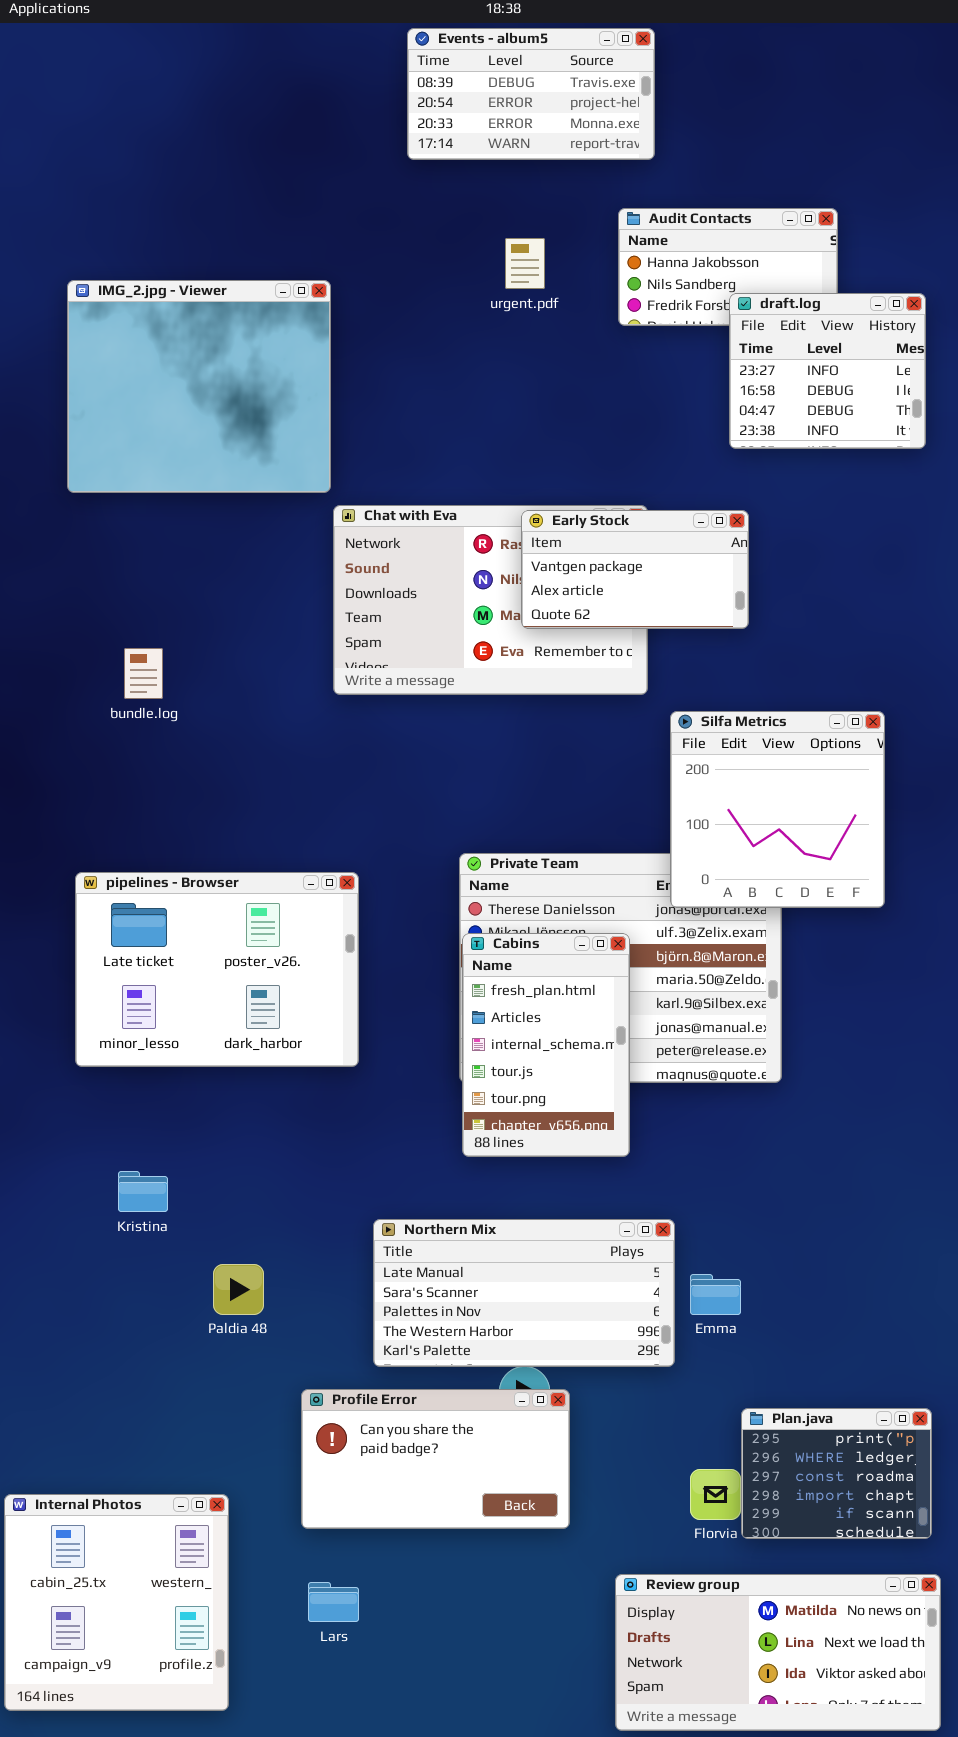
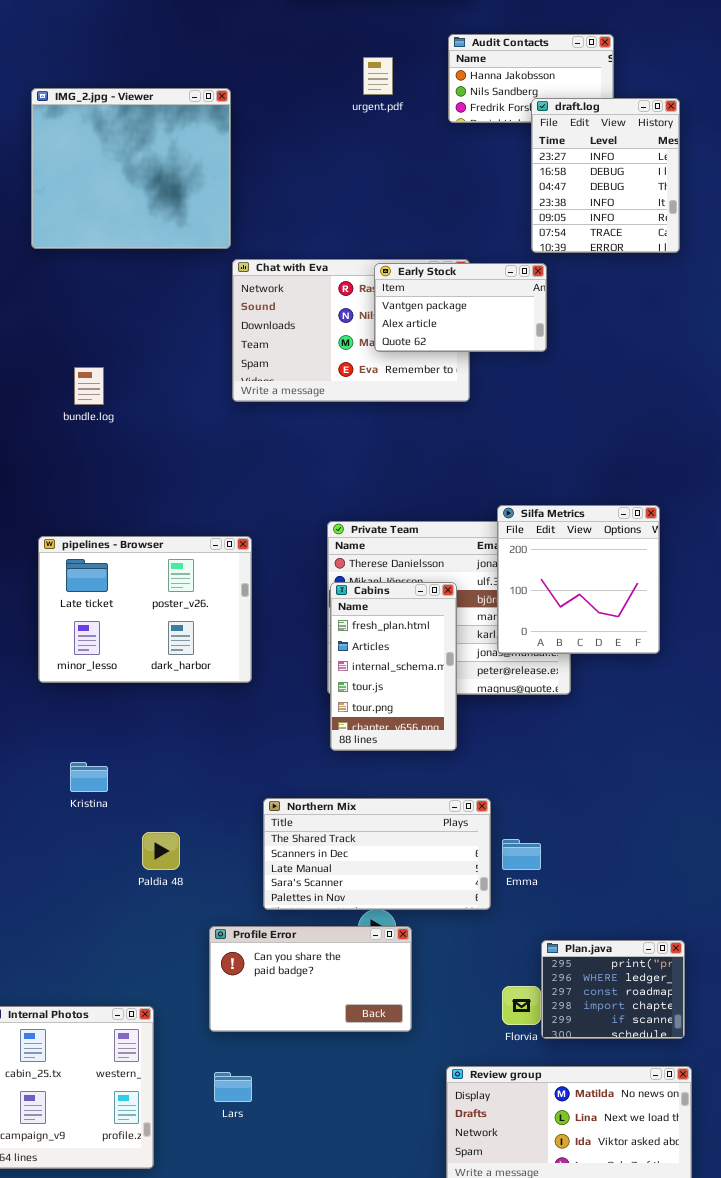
draft.log: [729,293,926,449] -> [531,98,680,253], resized
Silfa Metrics: [670,711,885,908] -> [497,505,660,654], moved
Northern Mix: [373,1219,675,1367] -> [263,798,491,910], scrolled up 2 rows

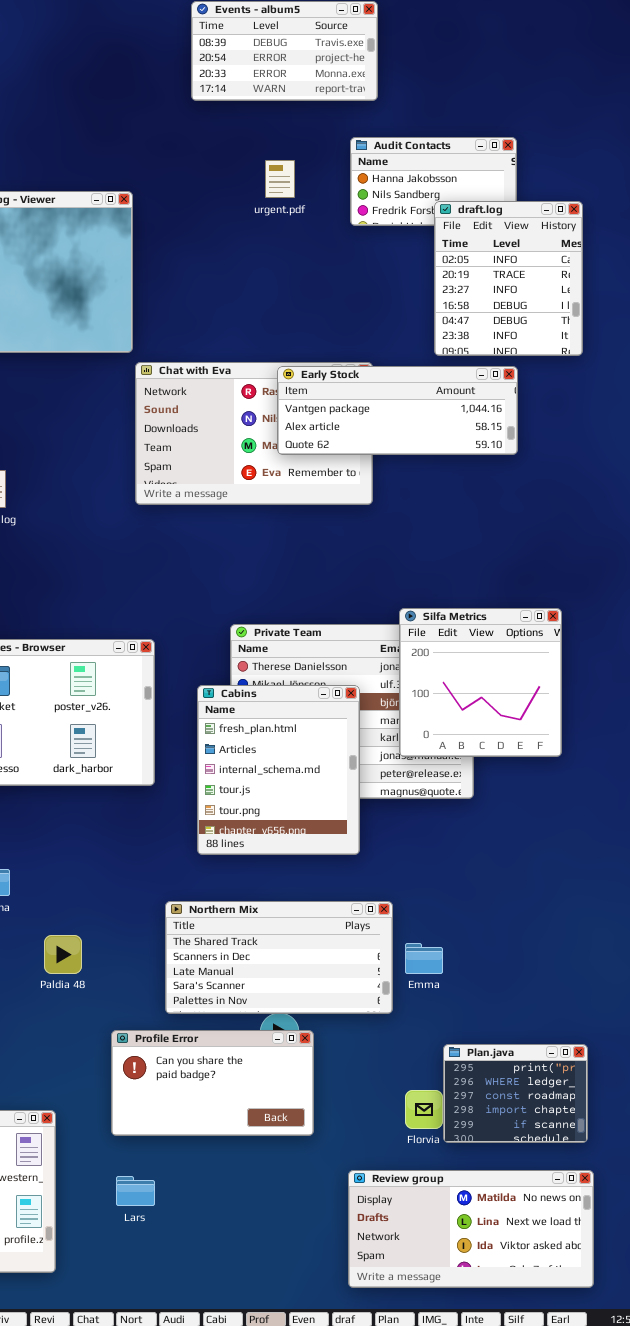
draft.log: [531,98,680,253] -> [434,201,583,356], scrolled up 2 rows
Early Stock: [374,263,547,352] -> [277,366,518,455], resized
Cabins: [330,582,457,751] -> [197,685,360,855], resized

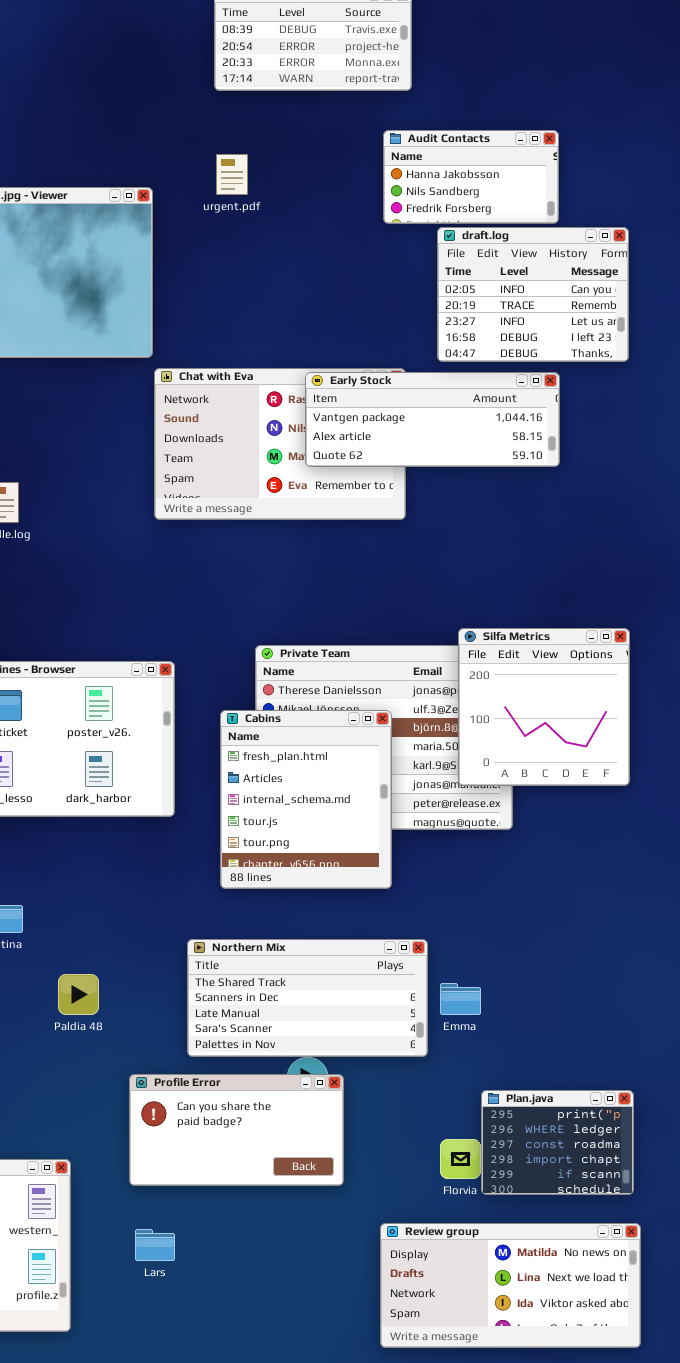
urgent.pdf: [265,160,295,198] -> [216,154,248,195], moved
draft.log: [434,201,583,356] -> [437,227,629,362], resized
Silfa Metrics: [399,608,562,757] -> [458,628,630,786], moved

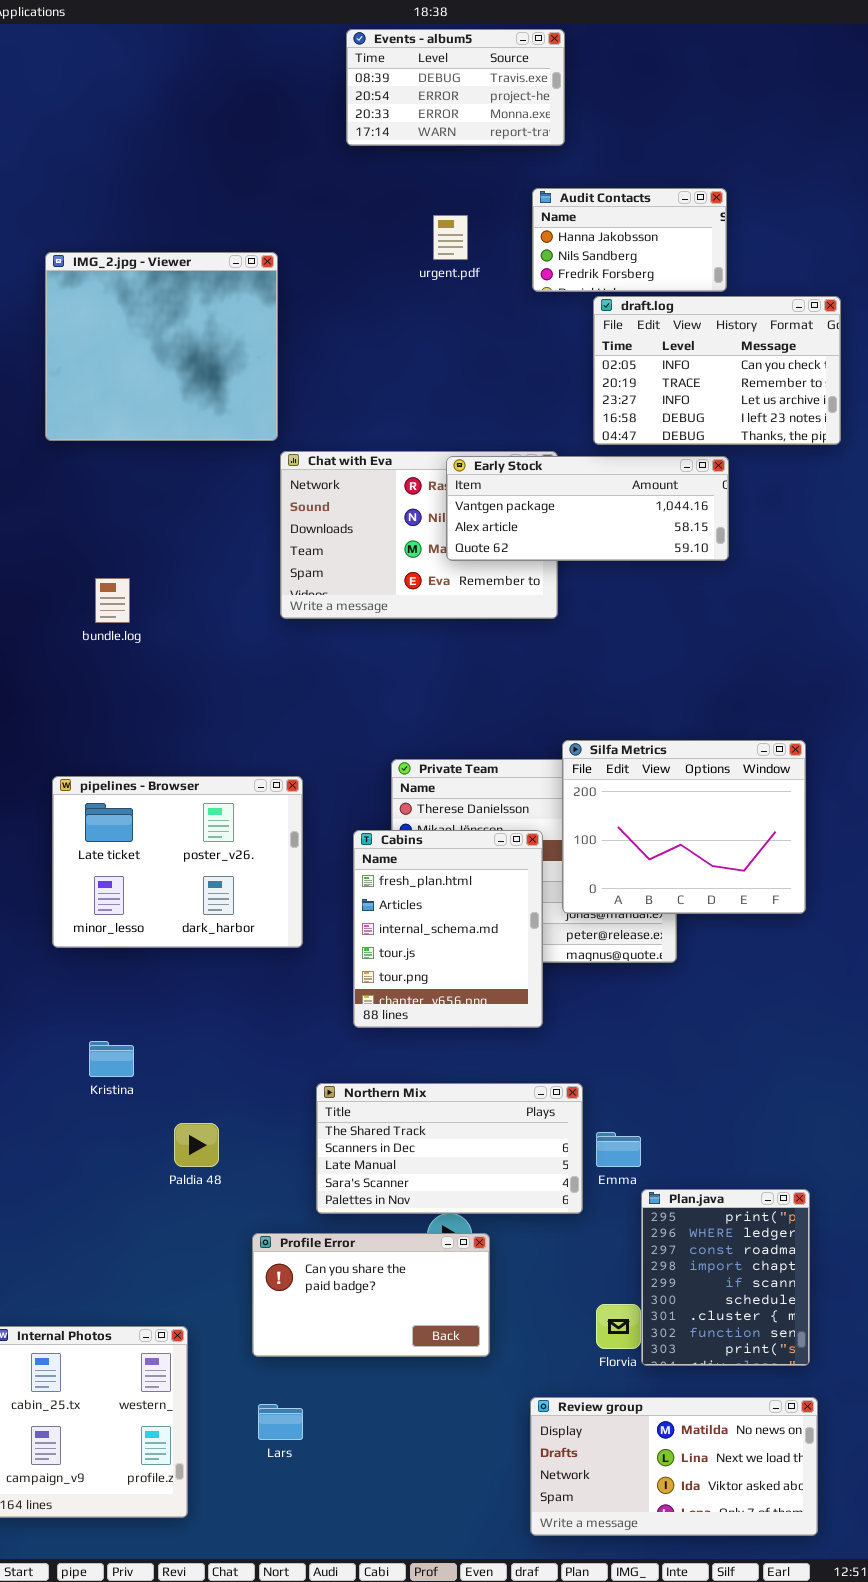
urgent.pdf: [216,154,248,195] -> [433,215,468,260], moved
draft.log: [437,227,629,362] -> [593,296,841,445], resized
Silfa Metrics: [458,628,630,786] -> [562,740,806,914], resized
Plan.java: [481,1090,634,1195] -> [641,1189,810,1366], resized

